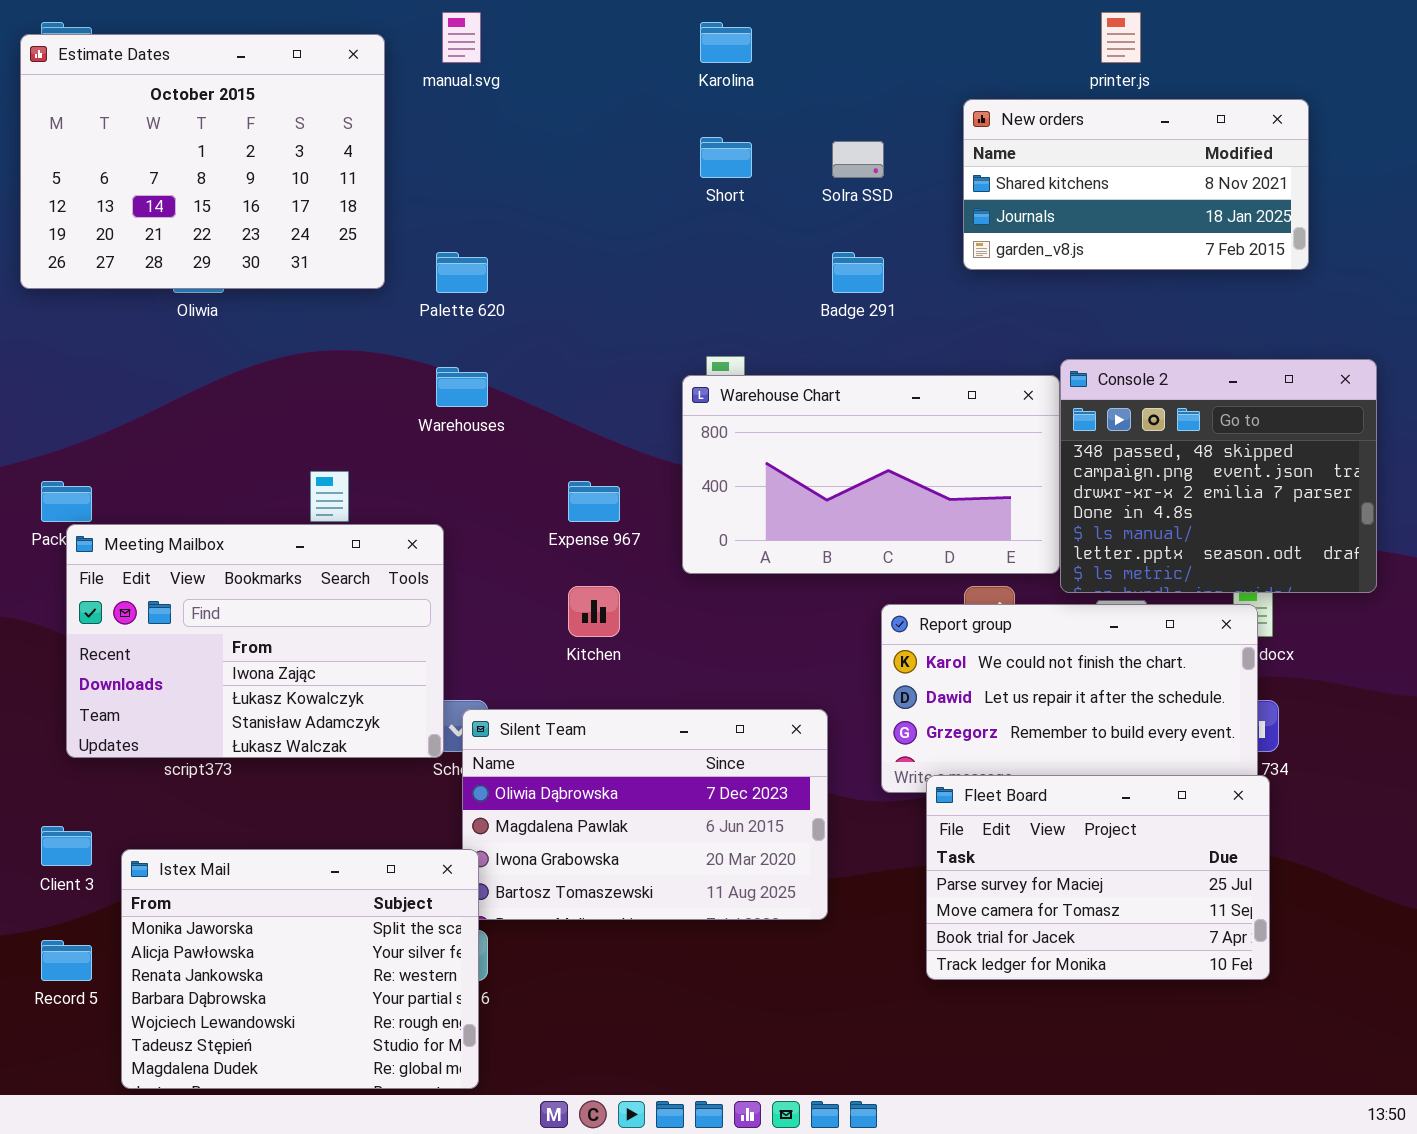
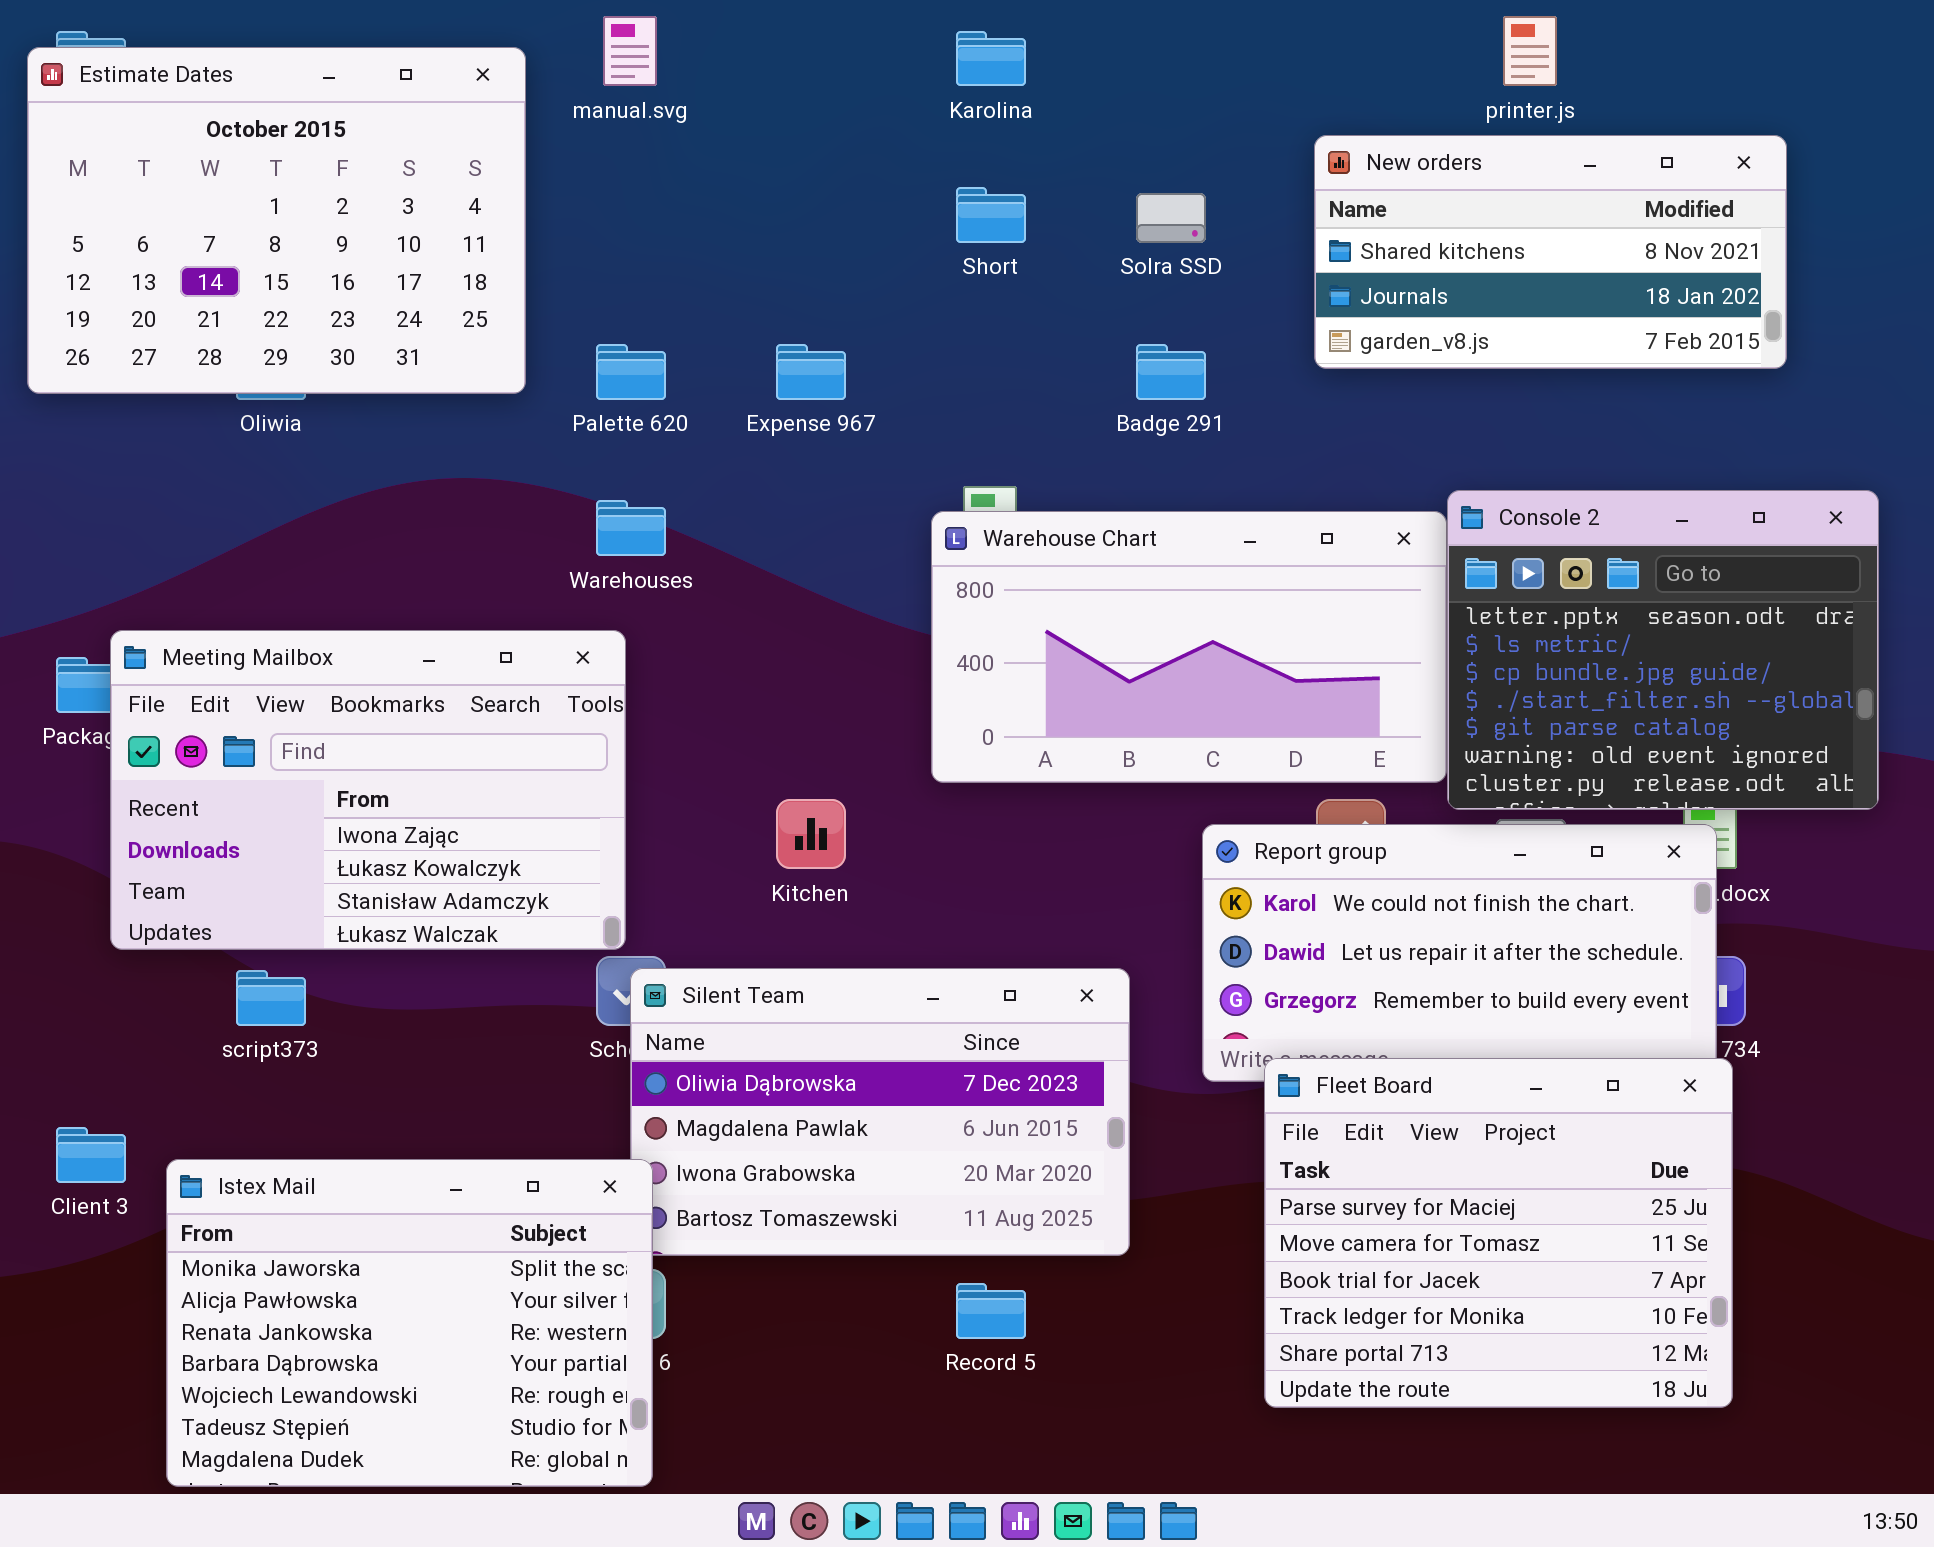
Console 2: [1060,359,1377,593] -> [1447,490,1879,810], scrolled down 5 rows
Expense 967: [568,481,620,522] -> [776,344,846,400], moved
Meeting Mailbox: [66,524,444,758] -> [110,630,626,950], moved
Fleet Board: [926,775,1270,980] -> [1264,1058,1733,1408], resized
Record 5: [41,940,92,981] -> [956,1283,1026,1339], moved

